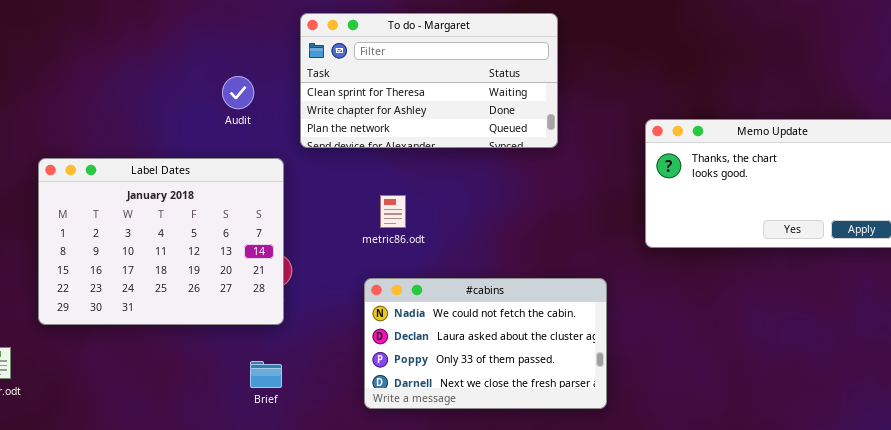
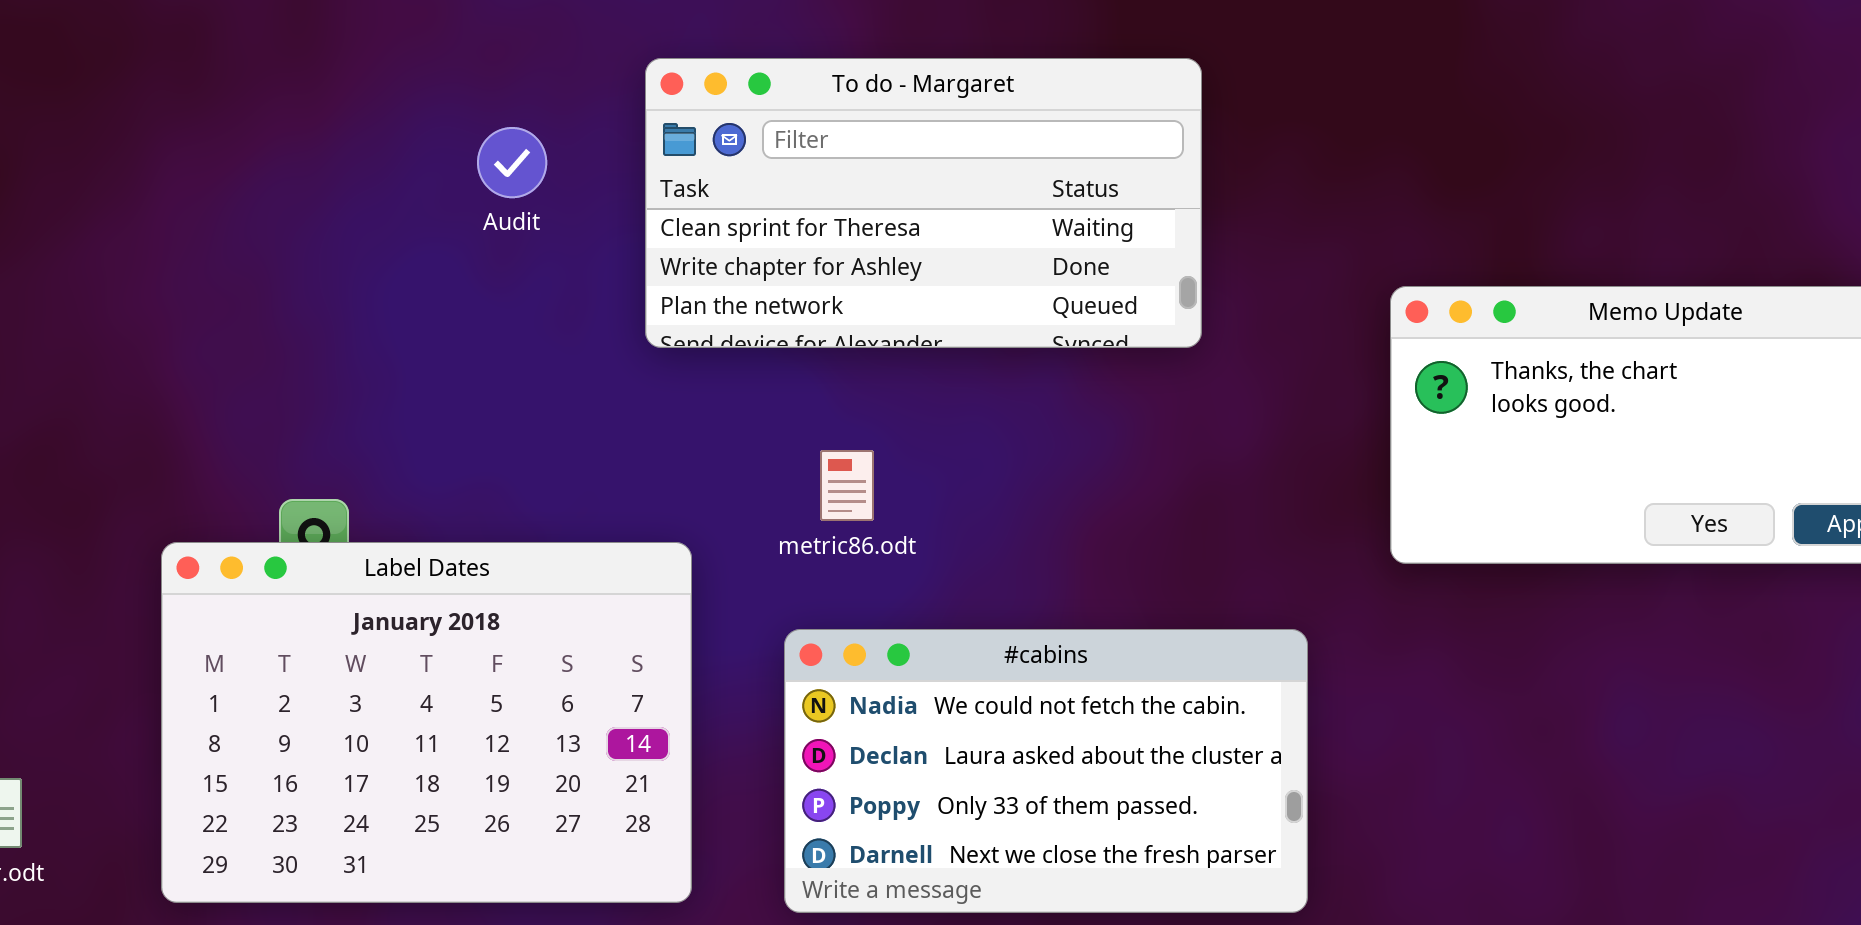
Audit: [222,76,254,109] -> [477,127,547,198], moved
Label Dates: [38,158,284,325] -> [161,542,692,903], moved

